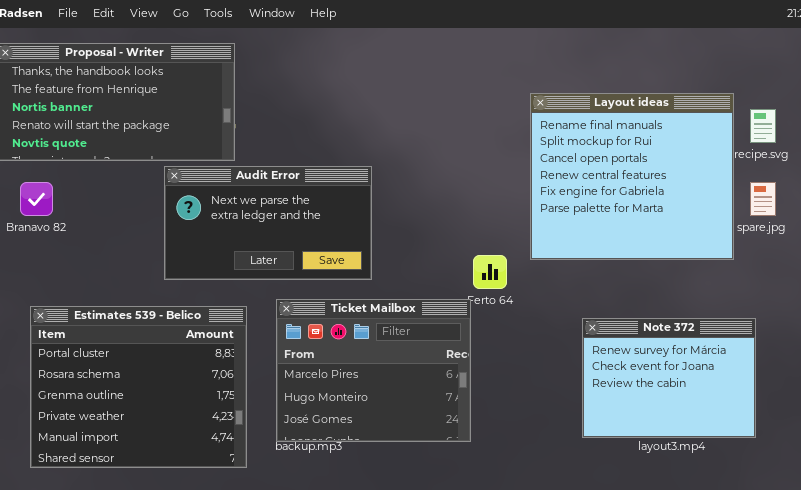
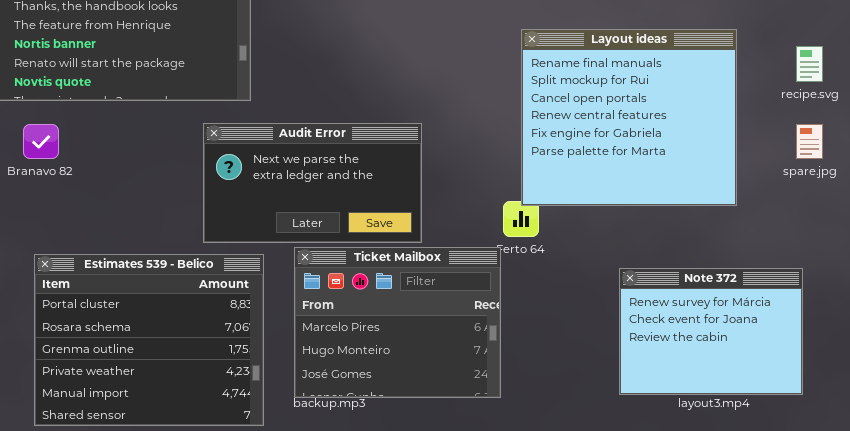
Layout ideas: [530,93,734,260] -> [521,29,737,206], moved
Audit Error: [164,166,372,280] -> [203,123,422,243], moved

